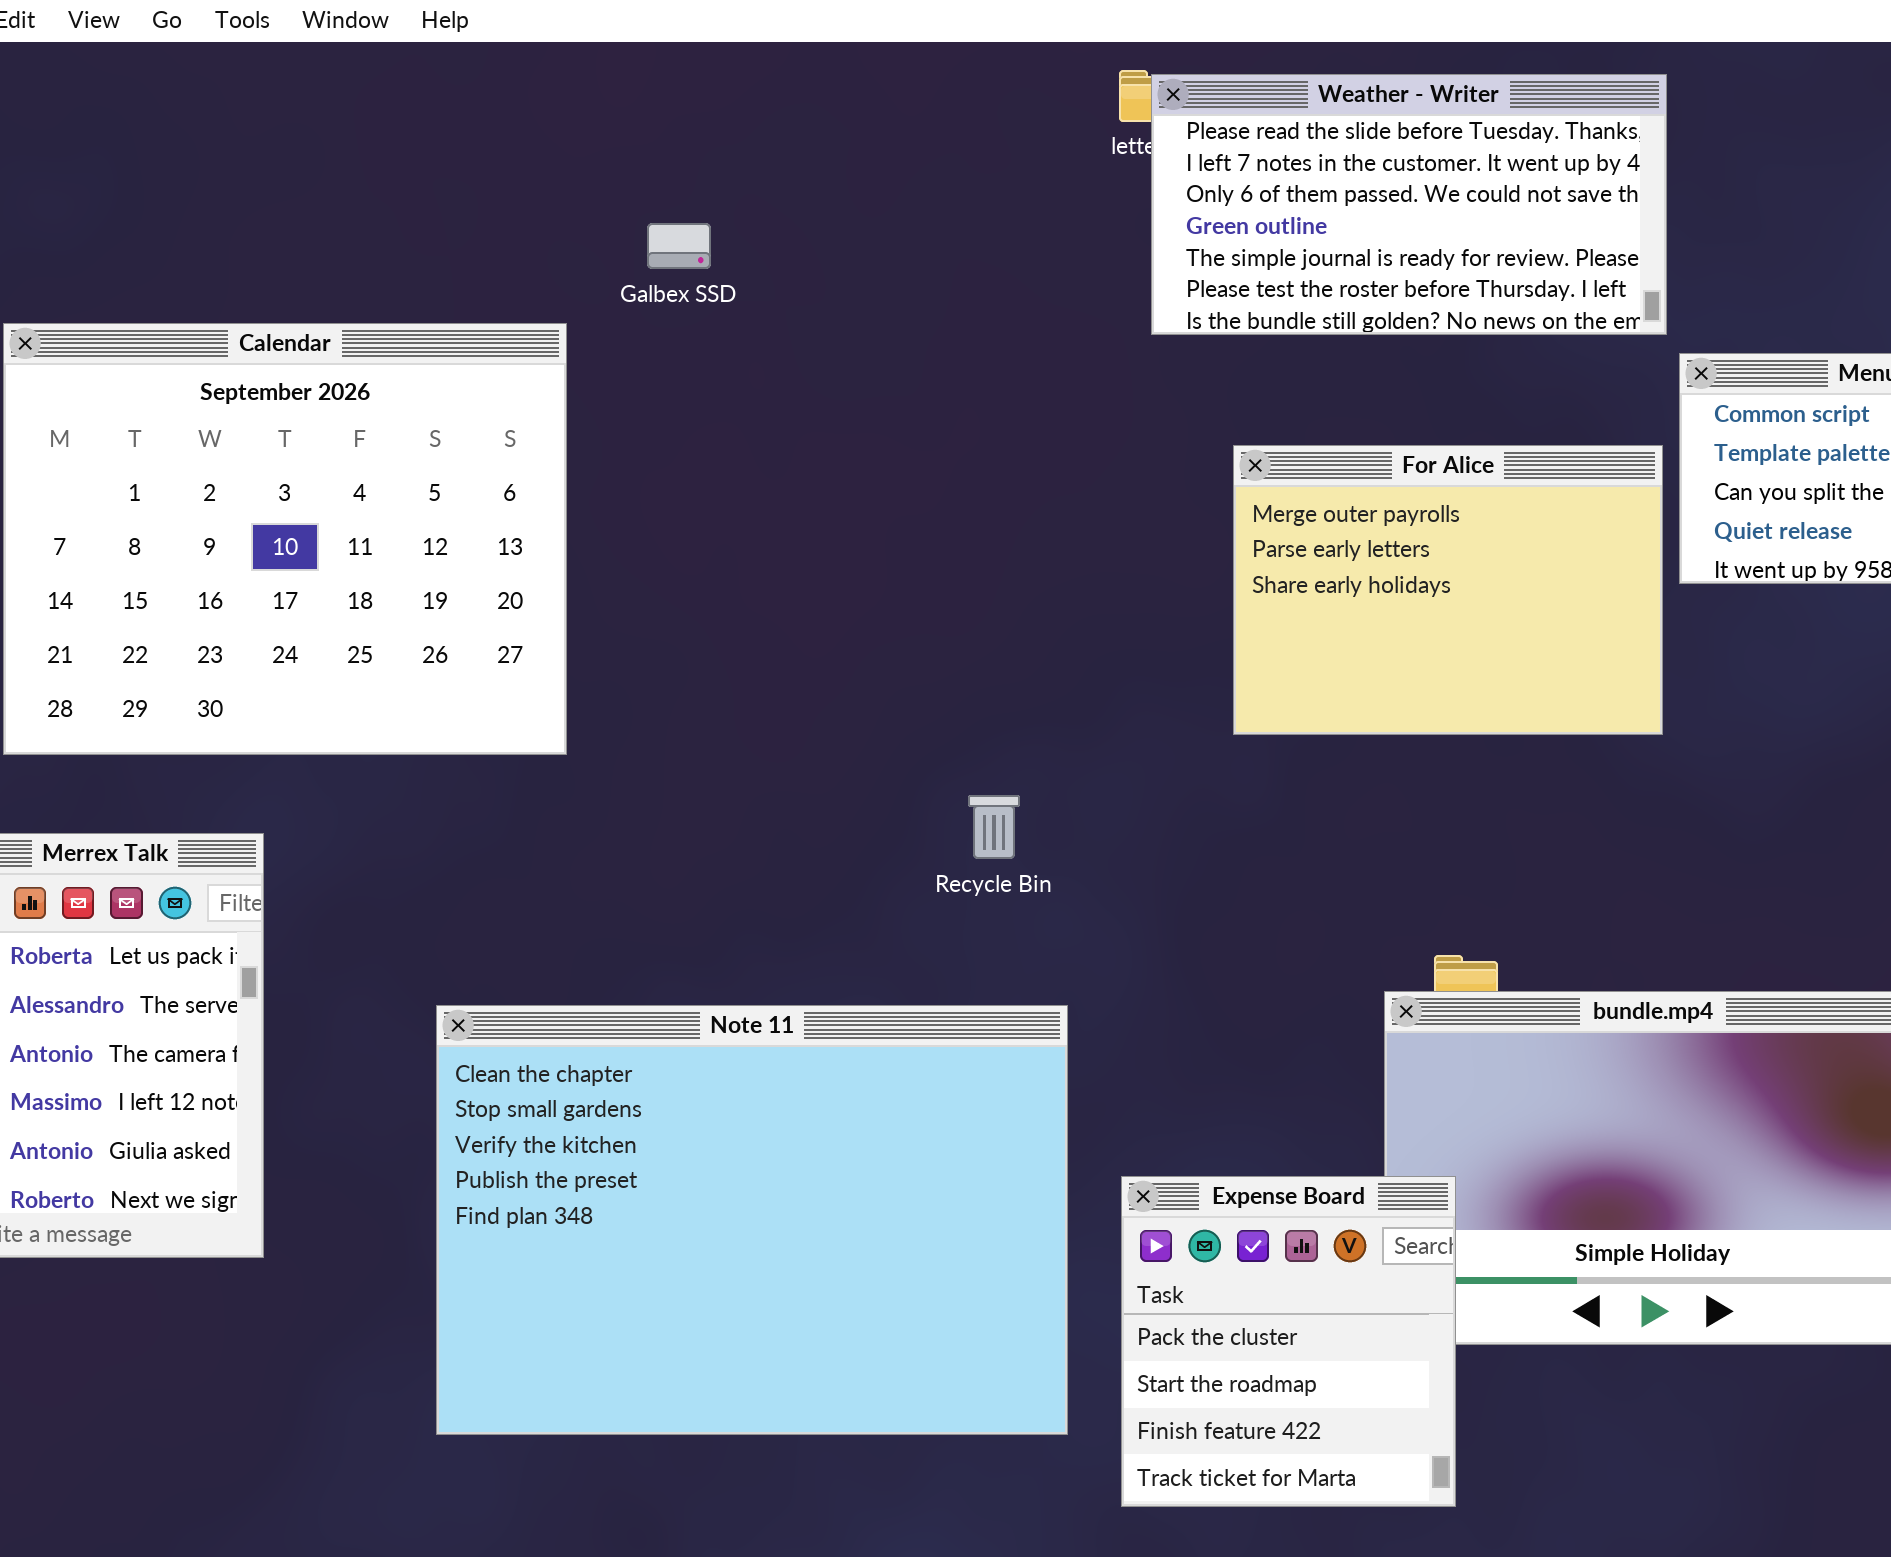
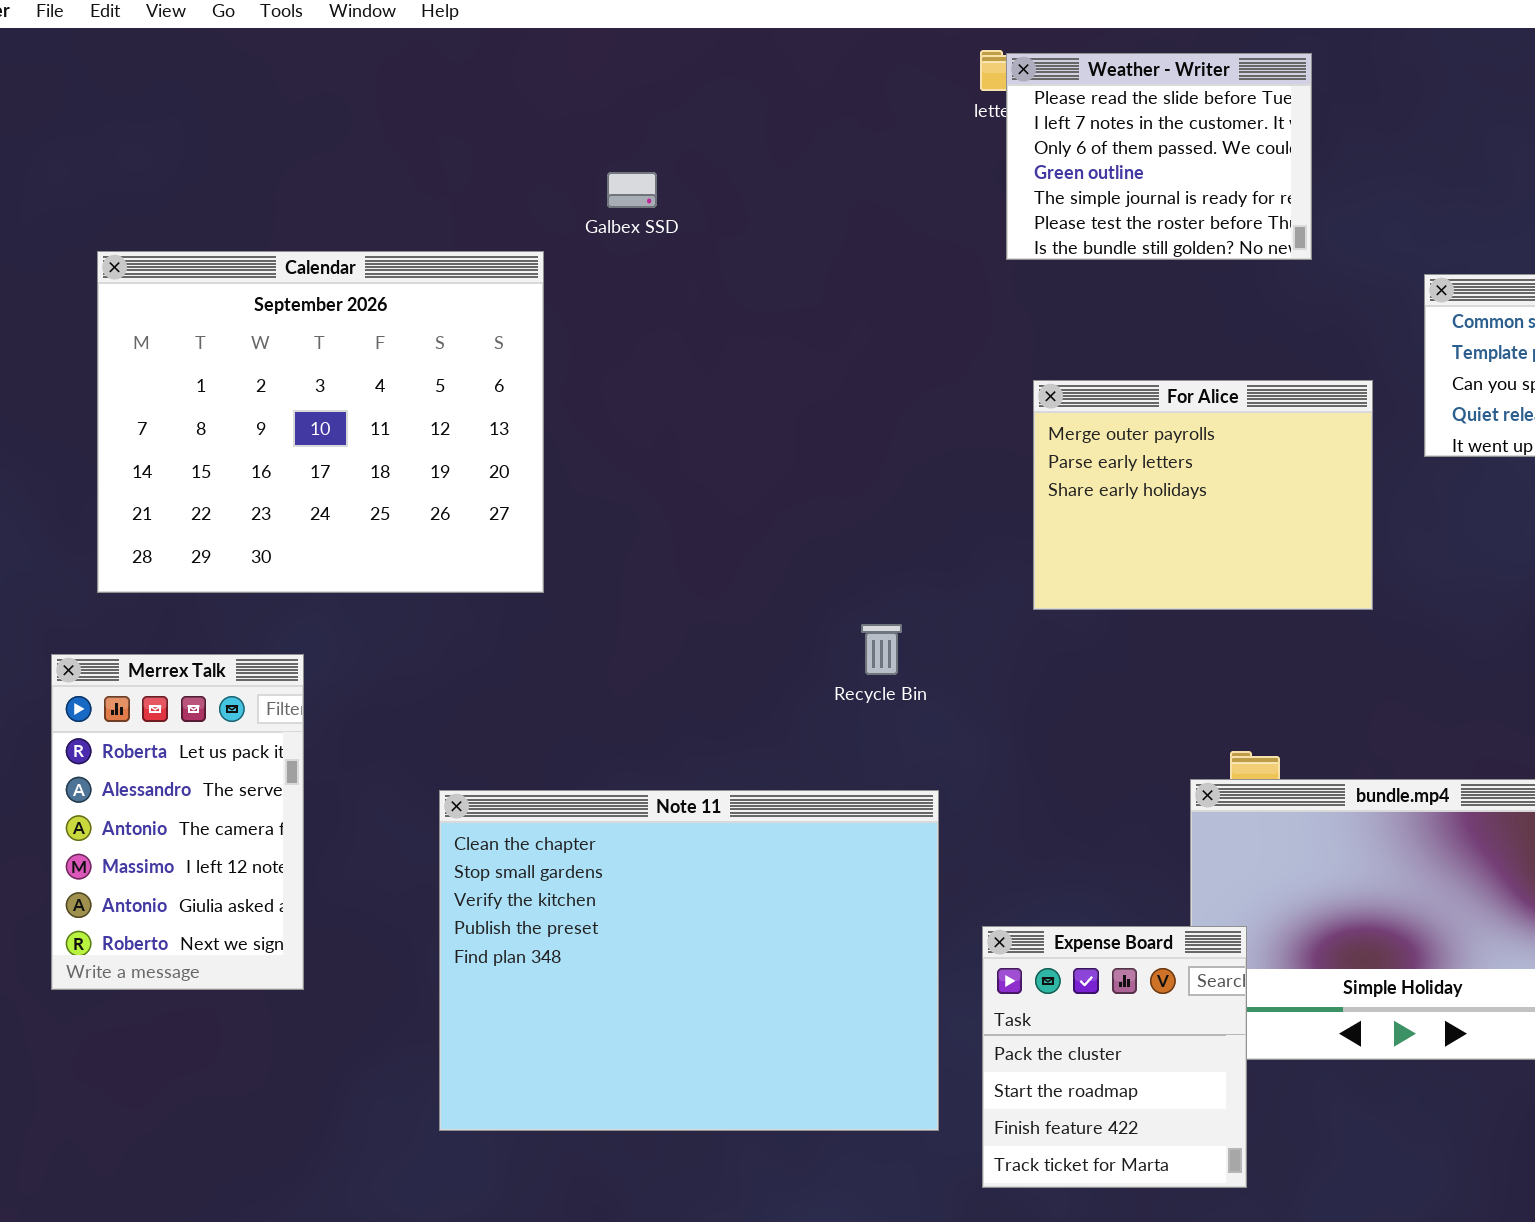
Weather - Writer: [1151,74,1667,335] -> [1006,53,1312,260], resized
For Alice: [1233,445,1663,735] -> [1033,380,1373,610], moved

